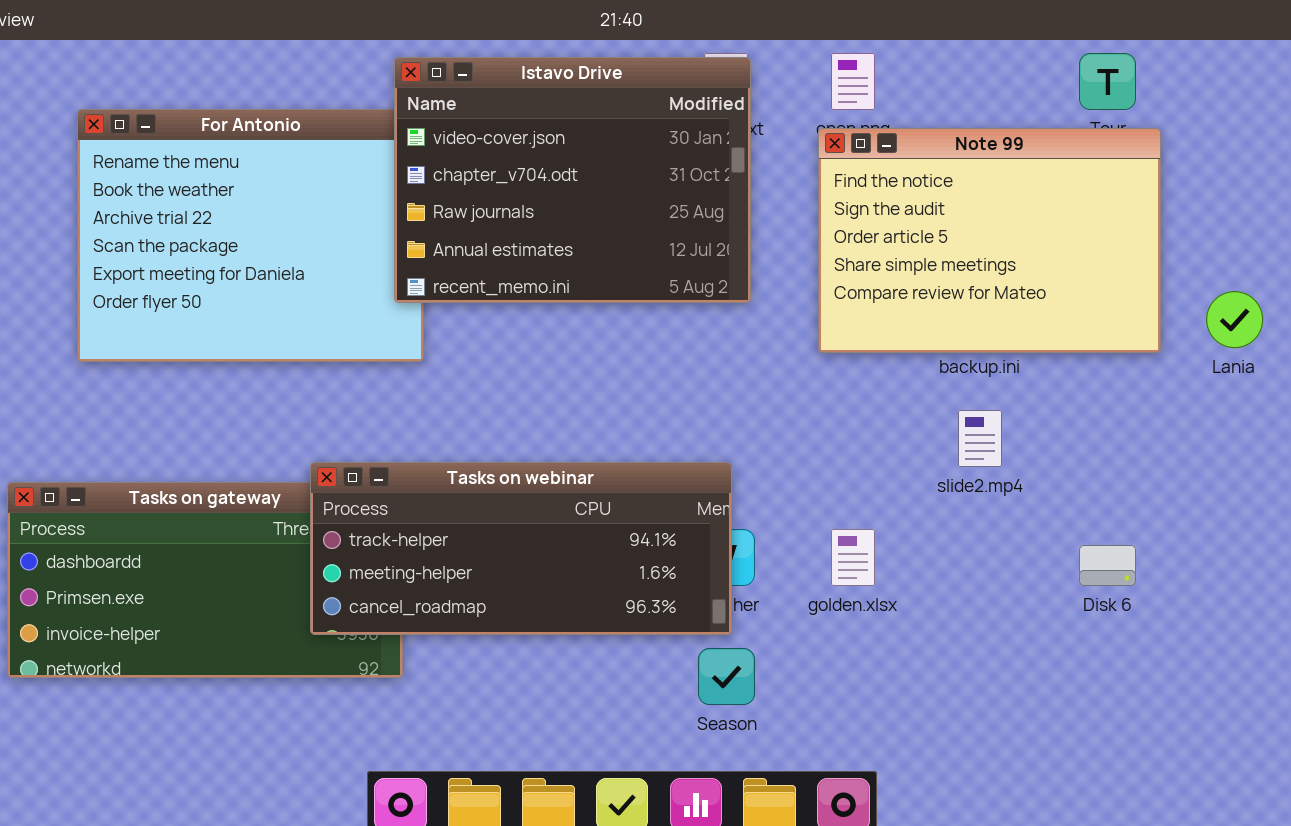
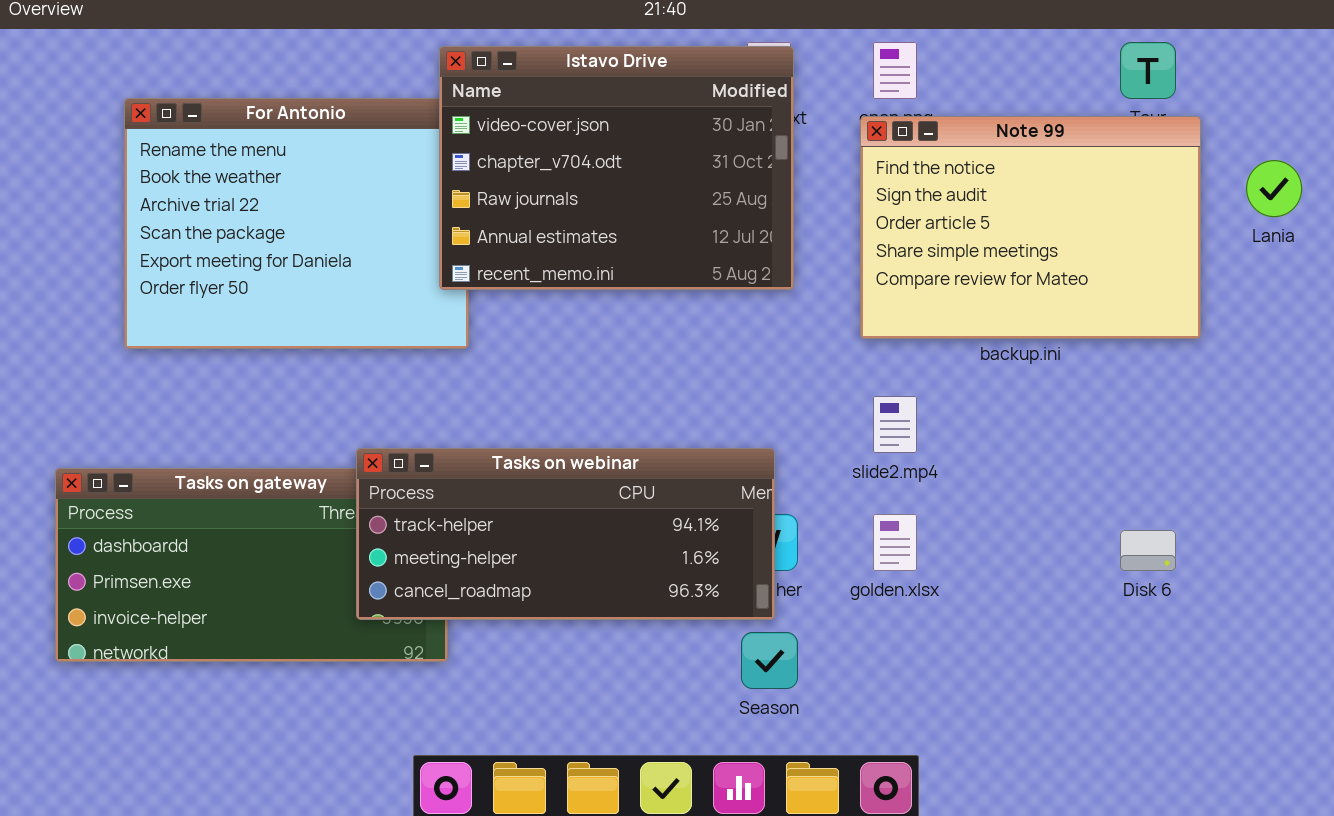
Lania: [1206,291,1263,348] -> [1246,160,1302,217], moved
slide2.mp4: [958,410,1002,467] -> [873,396,917,453], moved

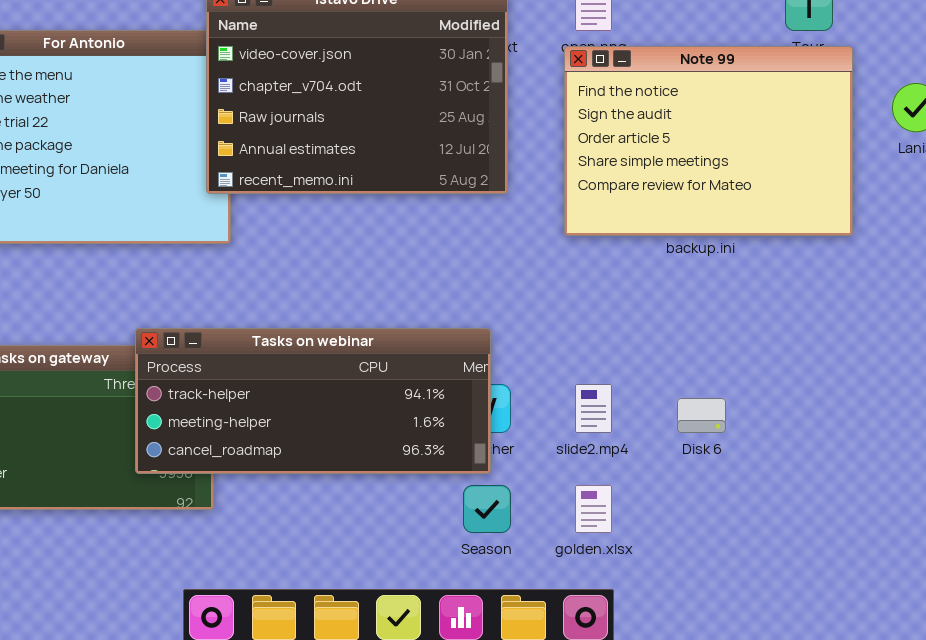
slide2.mp4: [873,396,917,453] -> [575,384,612,433], moved
golden.xlsx: [873,514,917,571] -> [575,485,612,533], moved
Disk 6: [1120,530,1176,571] -> [677,398,726,433], moved

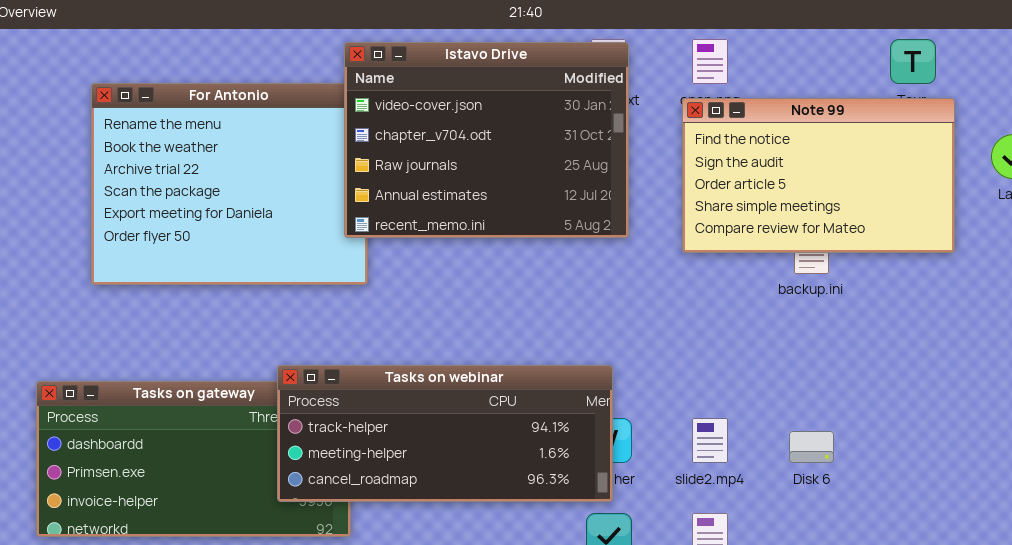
Note 99: [564,46,853,236] -> [682,98,955,253], resized

